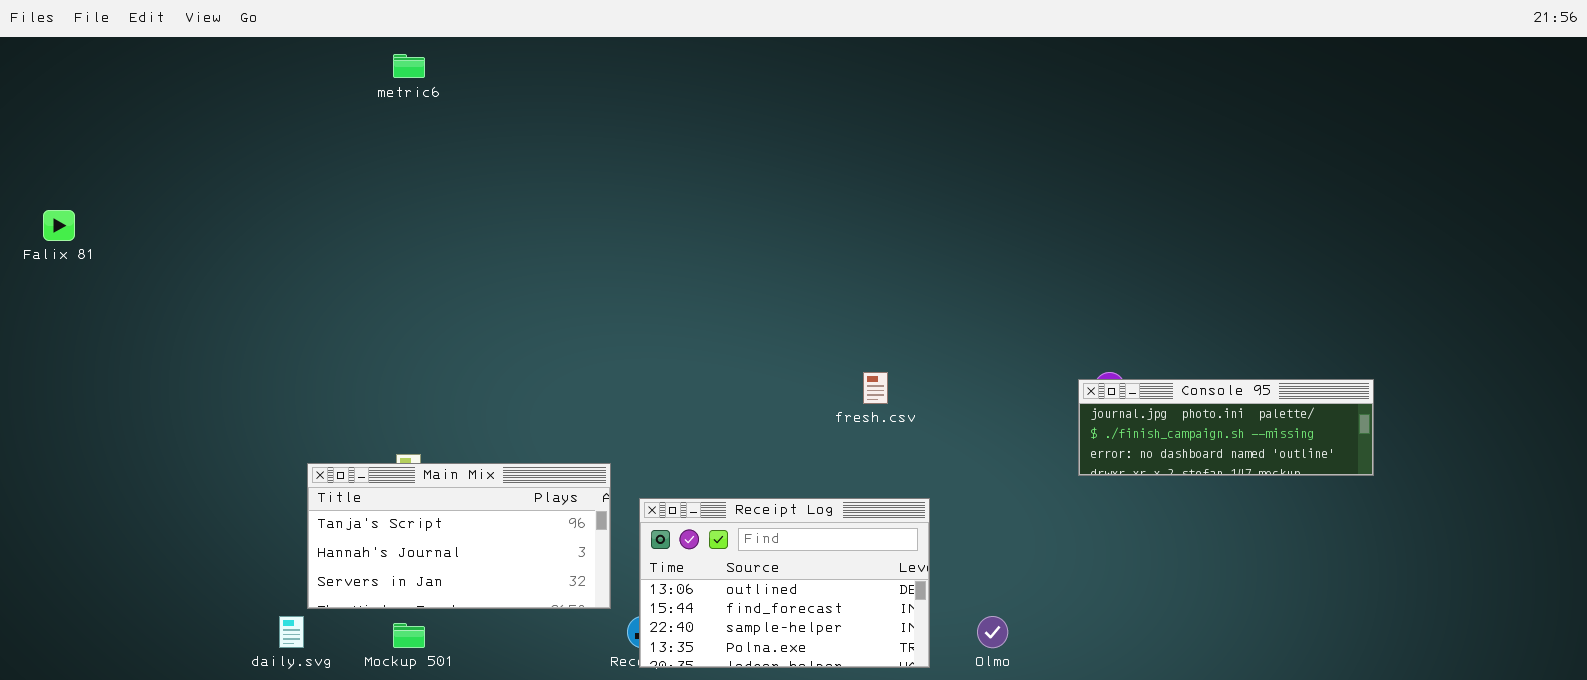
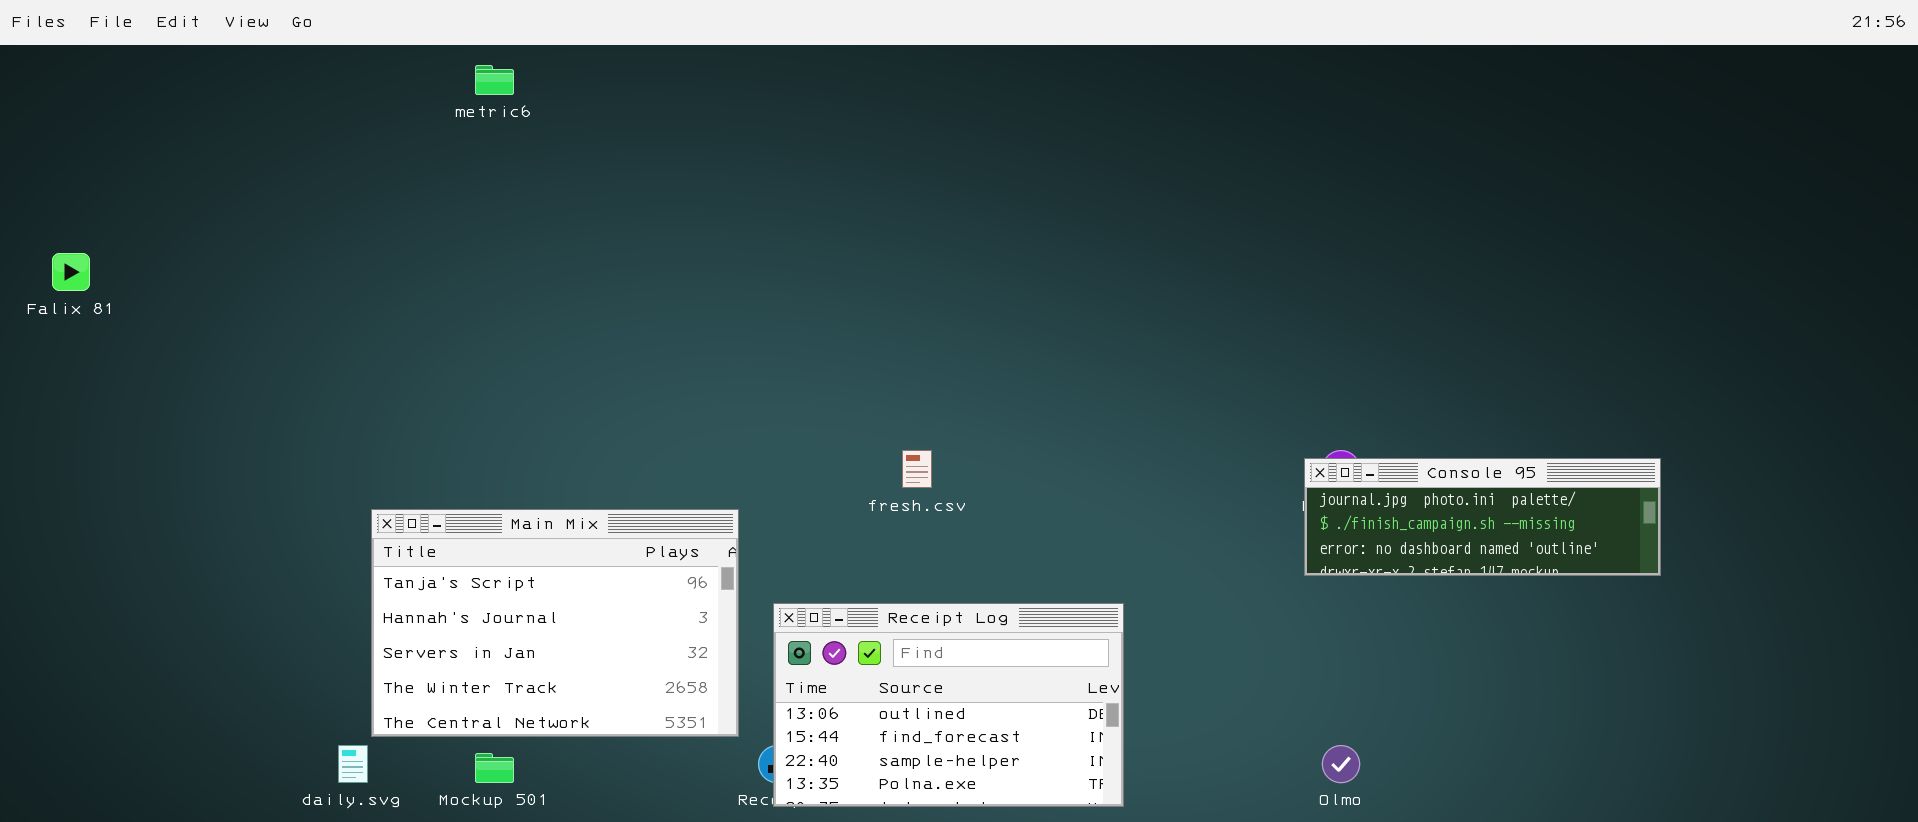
fresh.csv: [863,372,888,404] -> [902,450,932,488], moved
Main Mix: [307,463,611,609] -> [371,509,739,737], resized
Olmo: [977,616,1008,648] -> [1322,745,1360,783], moved

